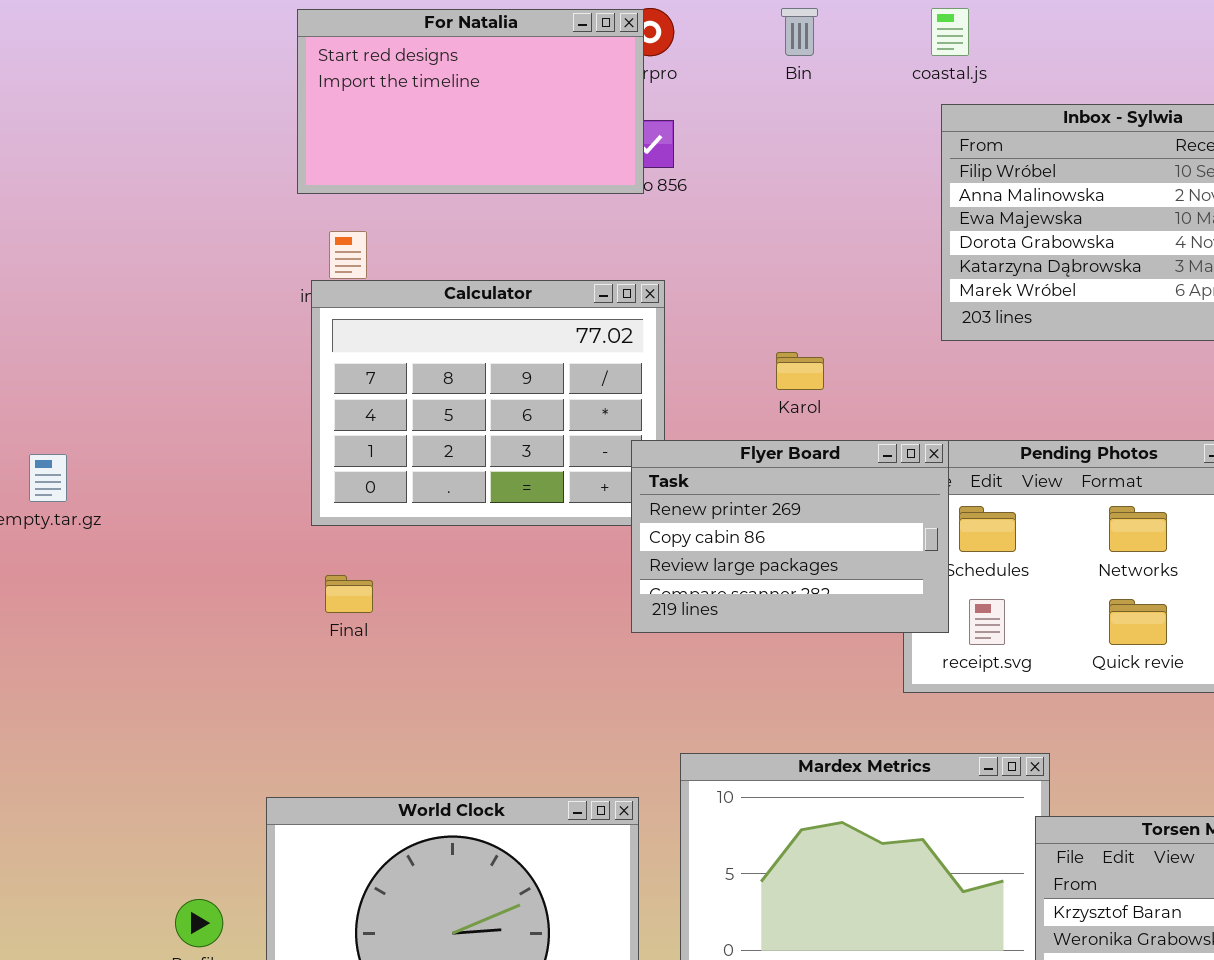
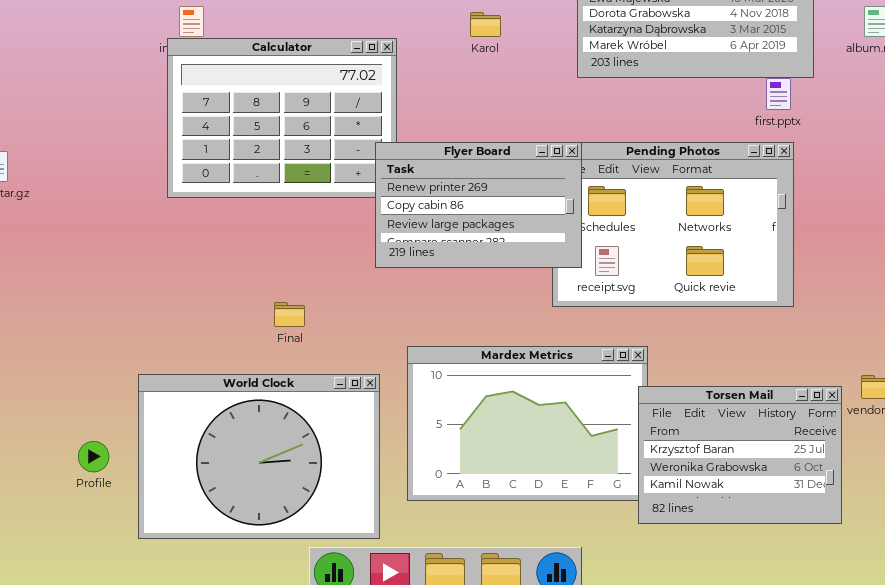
Karol: [776,352,824,390] -> [470,12,501,37], moved
Final: [325,575,373,613] -> [274,302,305,327], moved

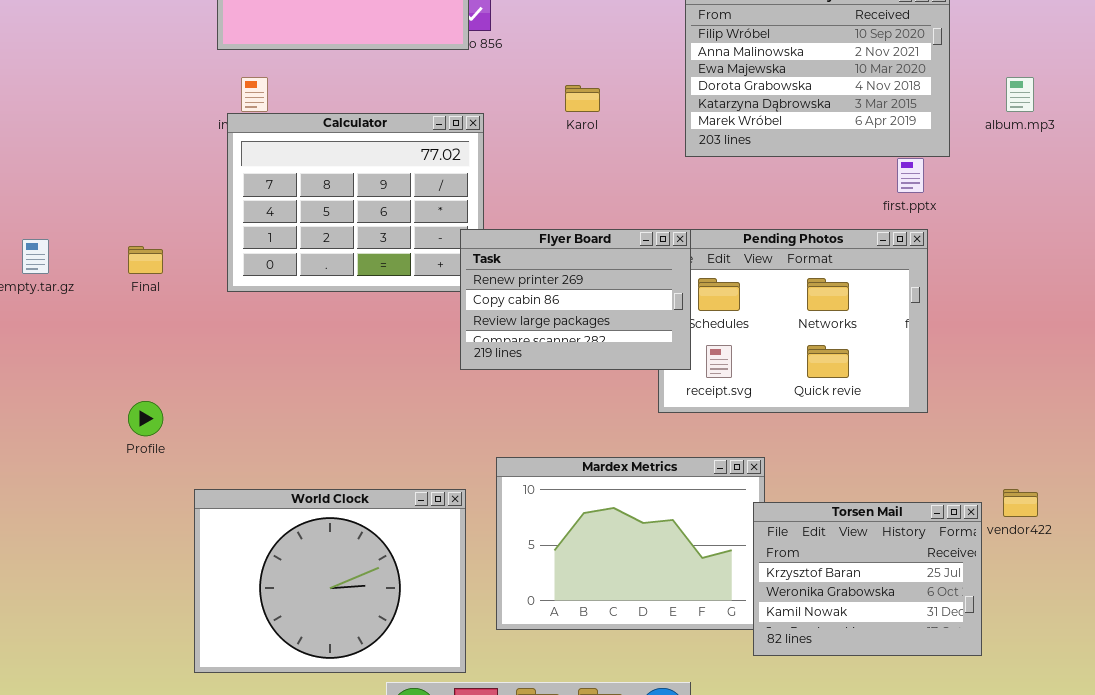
Final: [274,302,305,327] -> [128,246,163,274], moved
Profile: [78,441,109,472] -> [128,401,163,436], moved

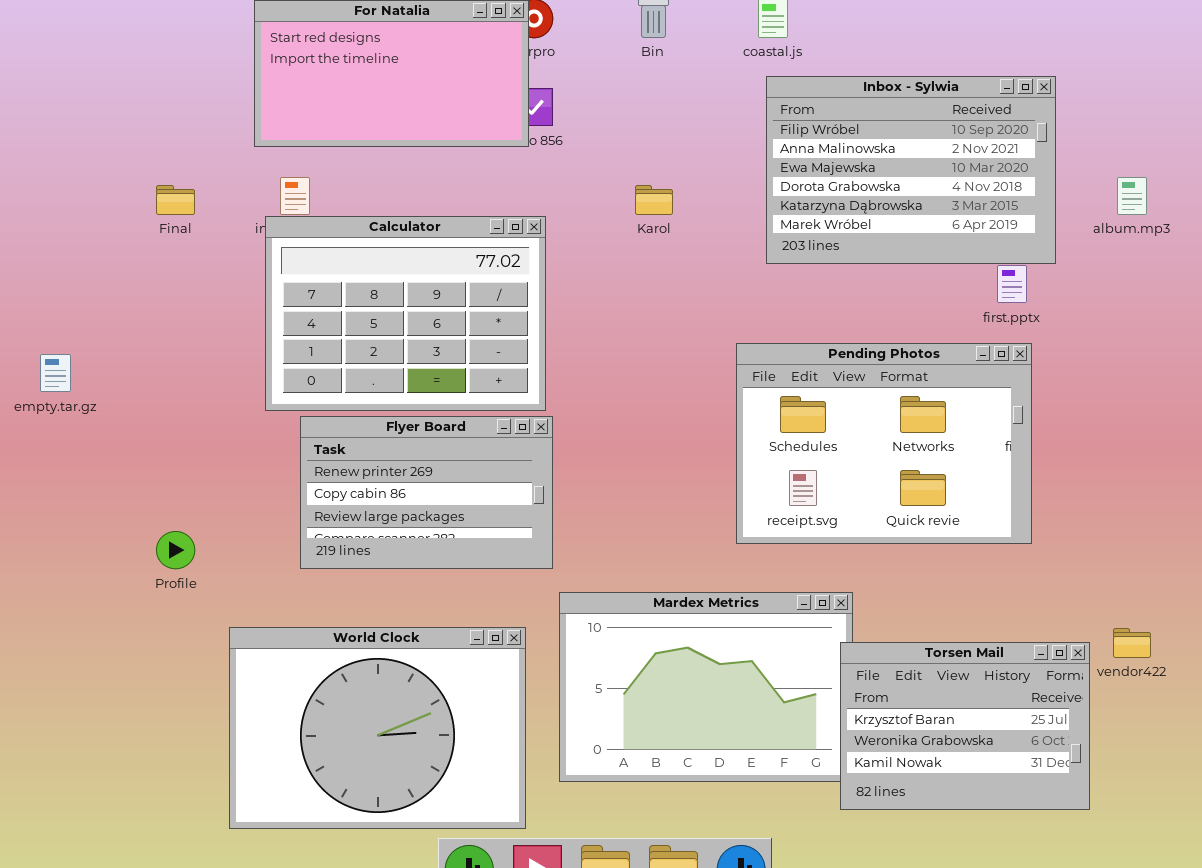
Flyer Board: [460,229,691,370] -> [300,416,553,569], moved
Final: [128,246,163,274] -> [156,185,195,215], moved

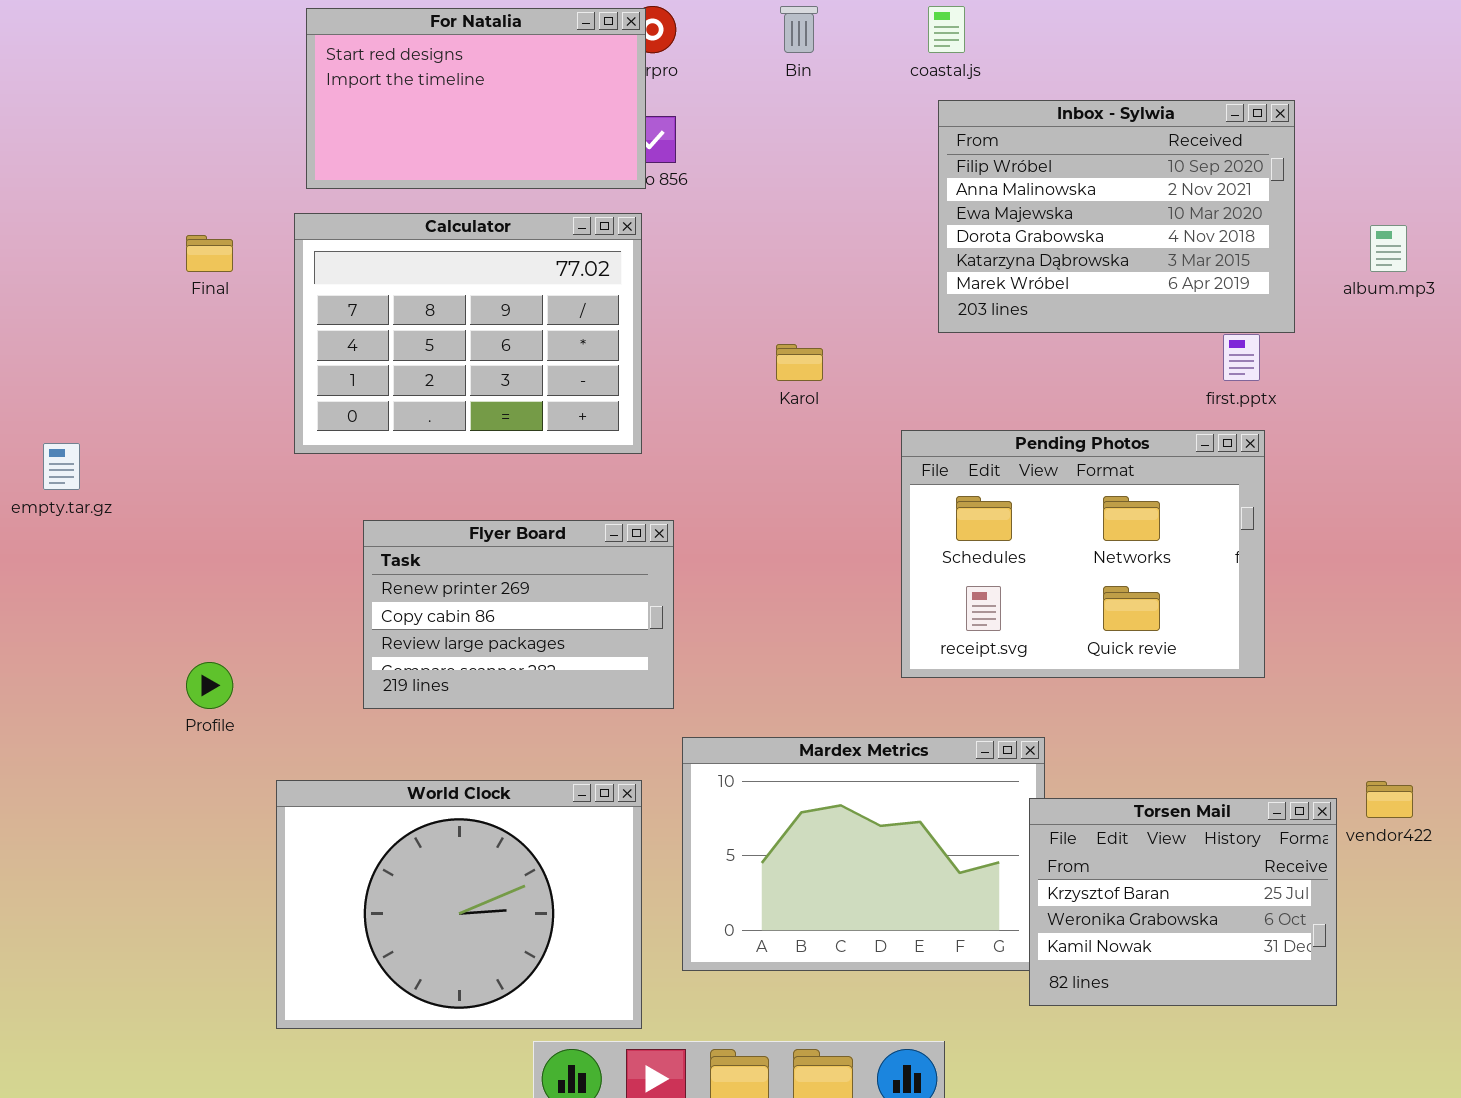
Karol: [635,185,673,215] -> [776,344,823,381], moved
Calculator: [265,216,546,411] -> [294,213,642,454], moved

